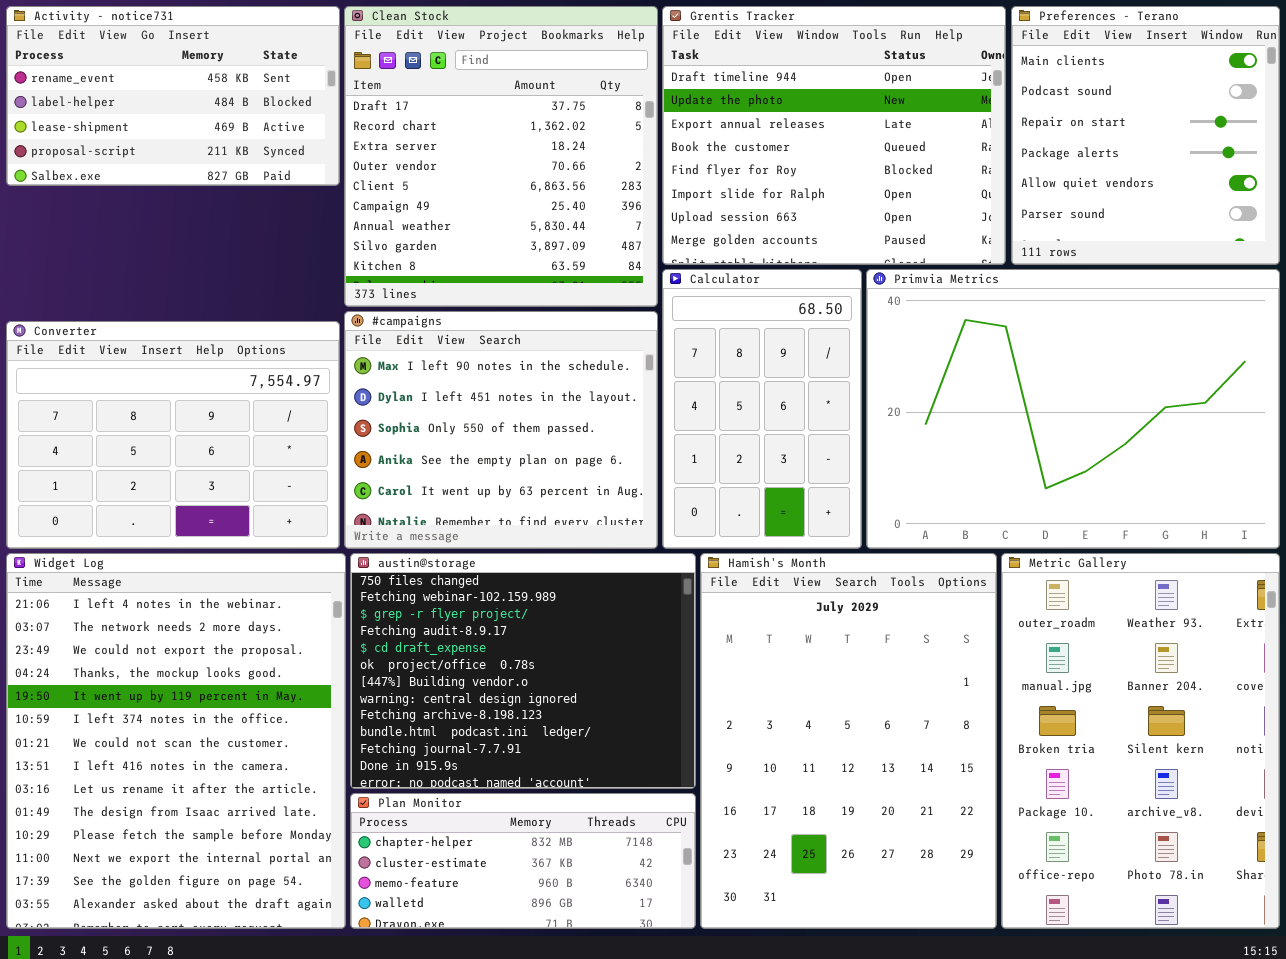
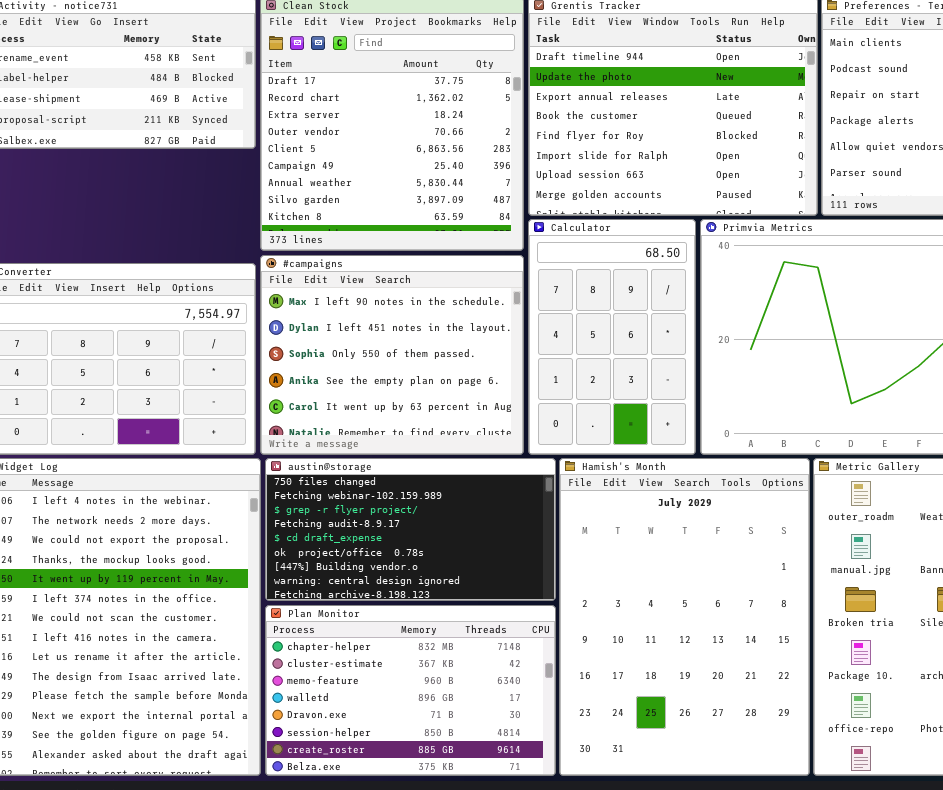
austin@storage: [350,553,696,789] -> [265,458,556,601], resized
Plan Monitor: [350,793,696,929] -> [265,605,556,776], resized

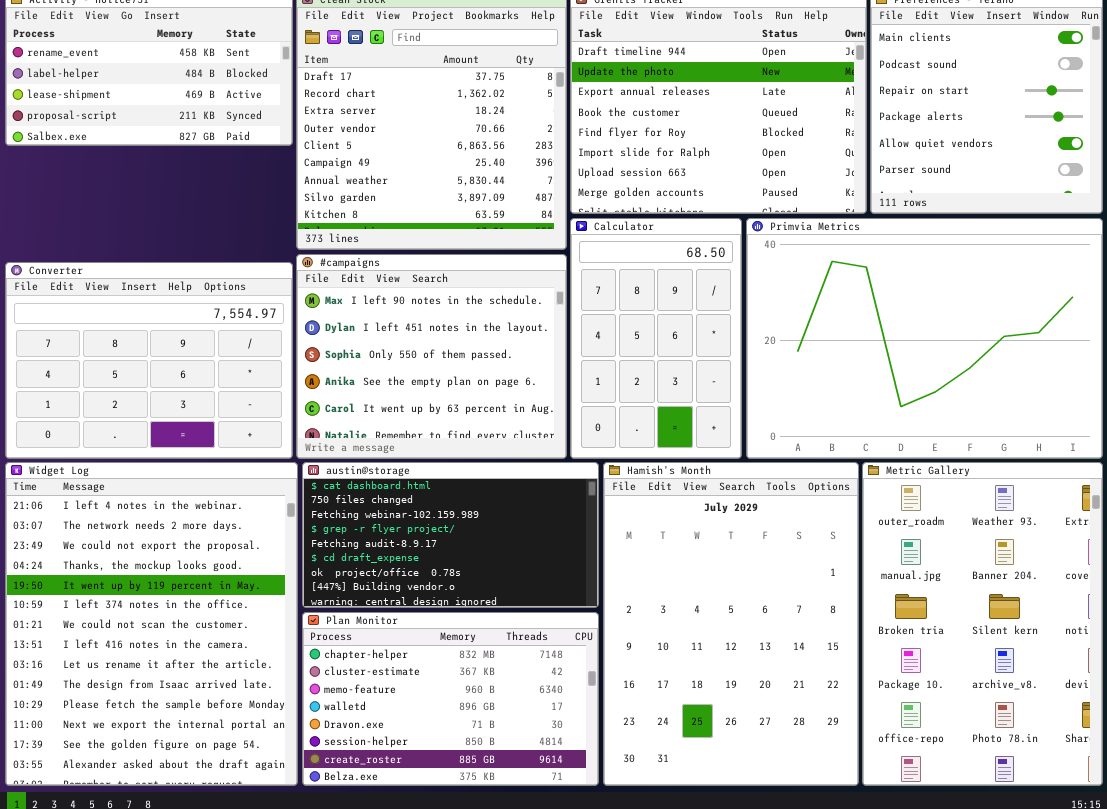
austin@storage: [265,458,556,601] -> [302,462,599,608], scrolled up 1 row

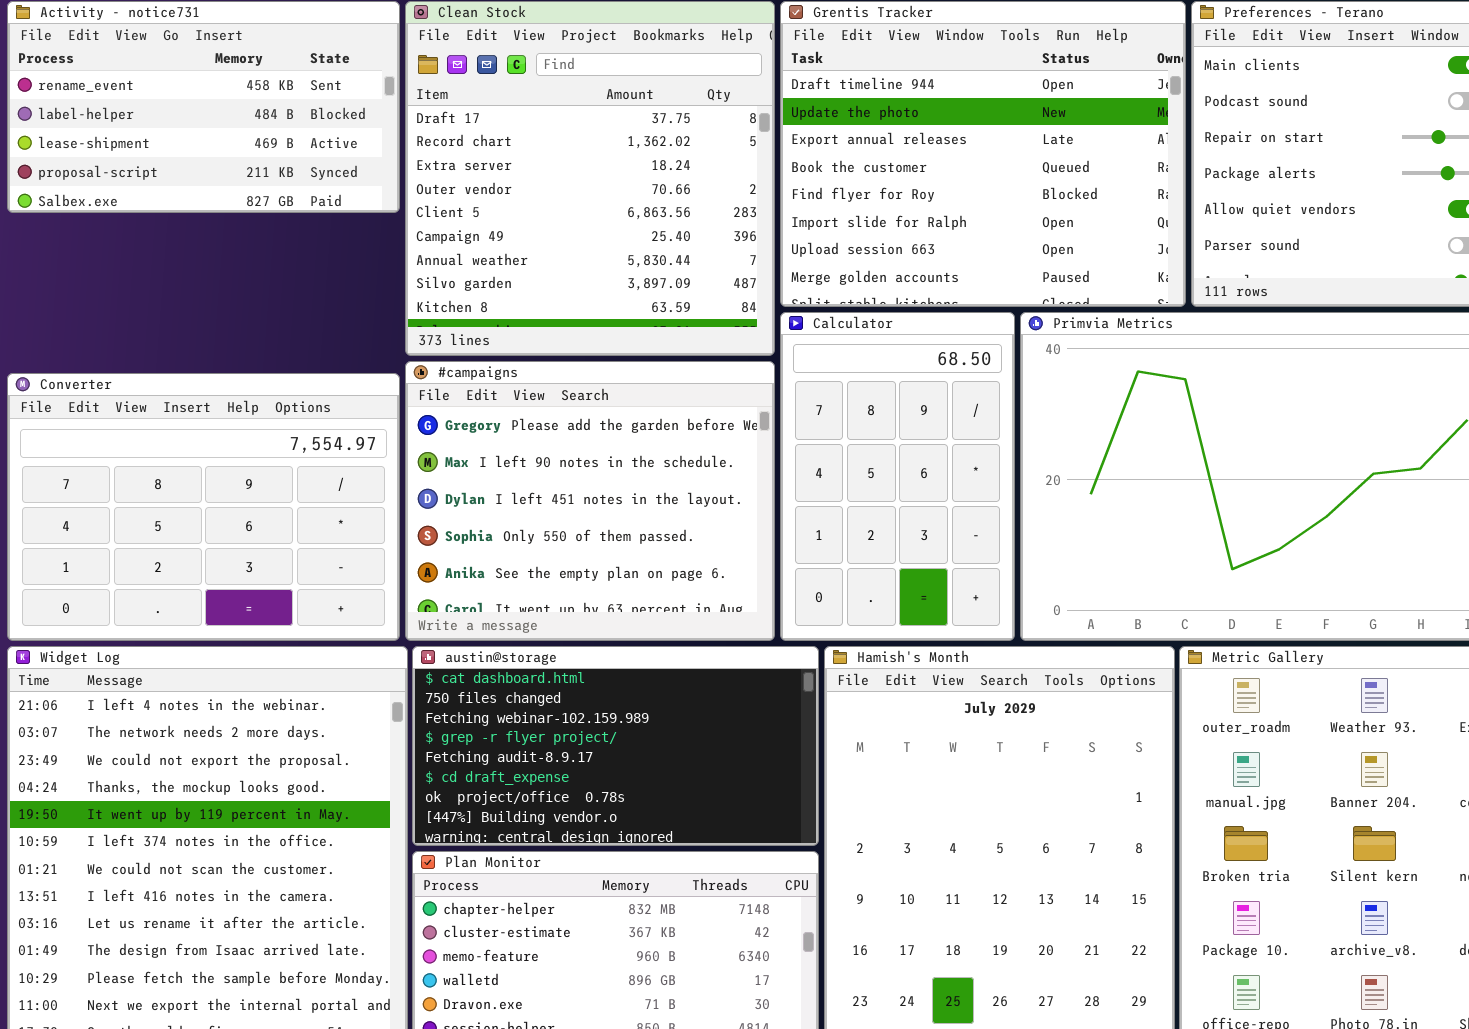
#campaigns: [296,254,567,459] -> [405,361,775,641], scrolled up 1 row

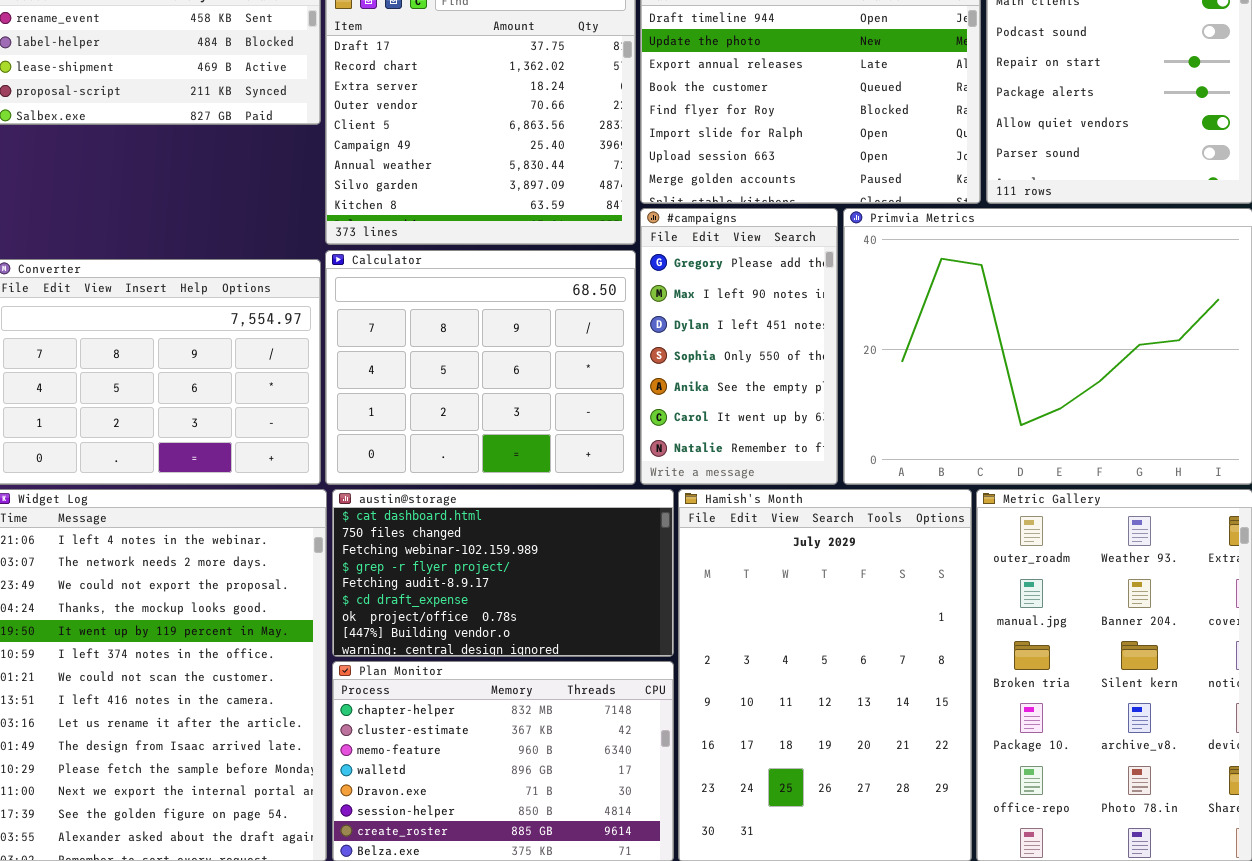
Calculator: [780,312,1015,641] -> [325,250,636,485], moved, resized
#campaigns: [405,361,775,641] -> [640,208,838,485], moved, resized

